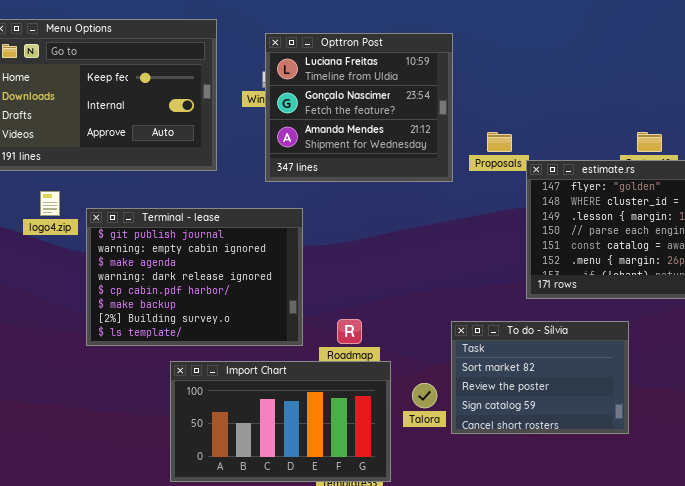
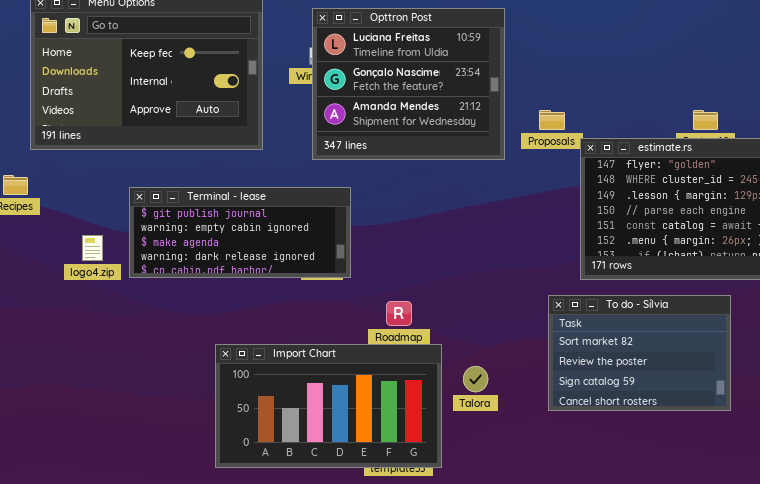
logo4.zip: [40,191,60,216] -> [82,235,103,261], moved
Terminal - lease: [86,208,303,346] -> [129,187,351,278], resized
To do - Sílvia: [451,321,629,434] -> [548,295,731,411], moved

